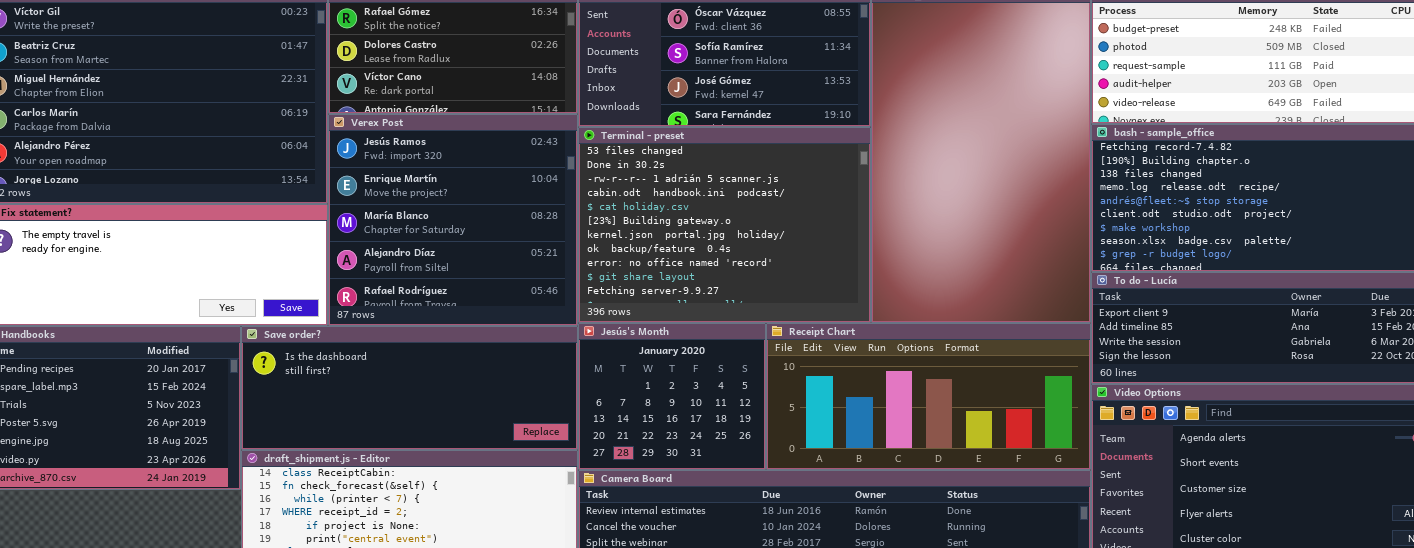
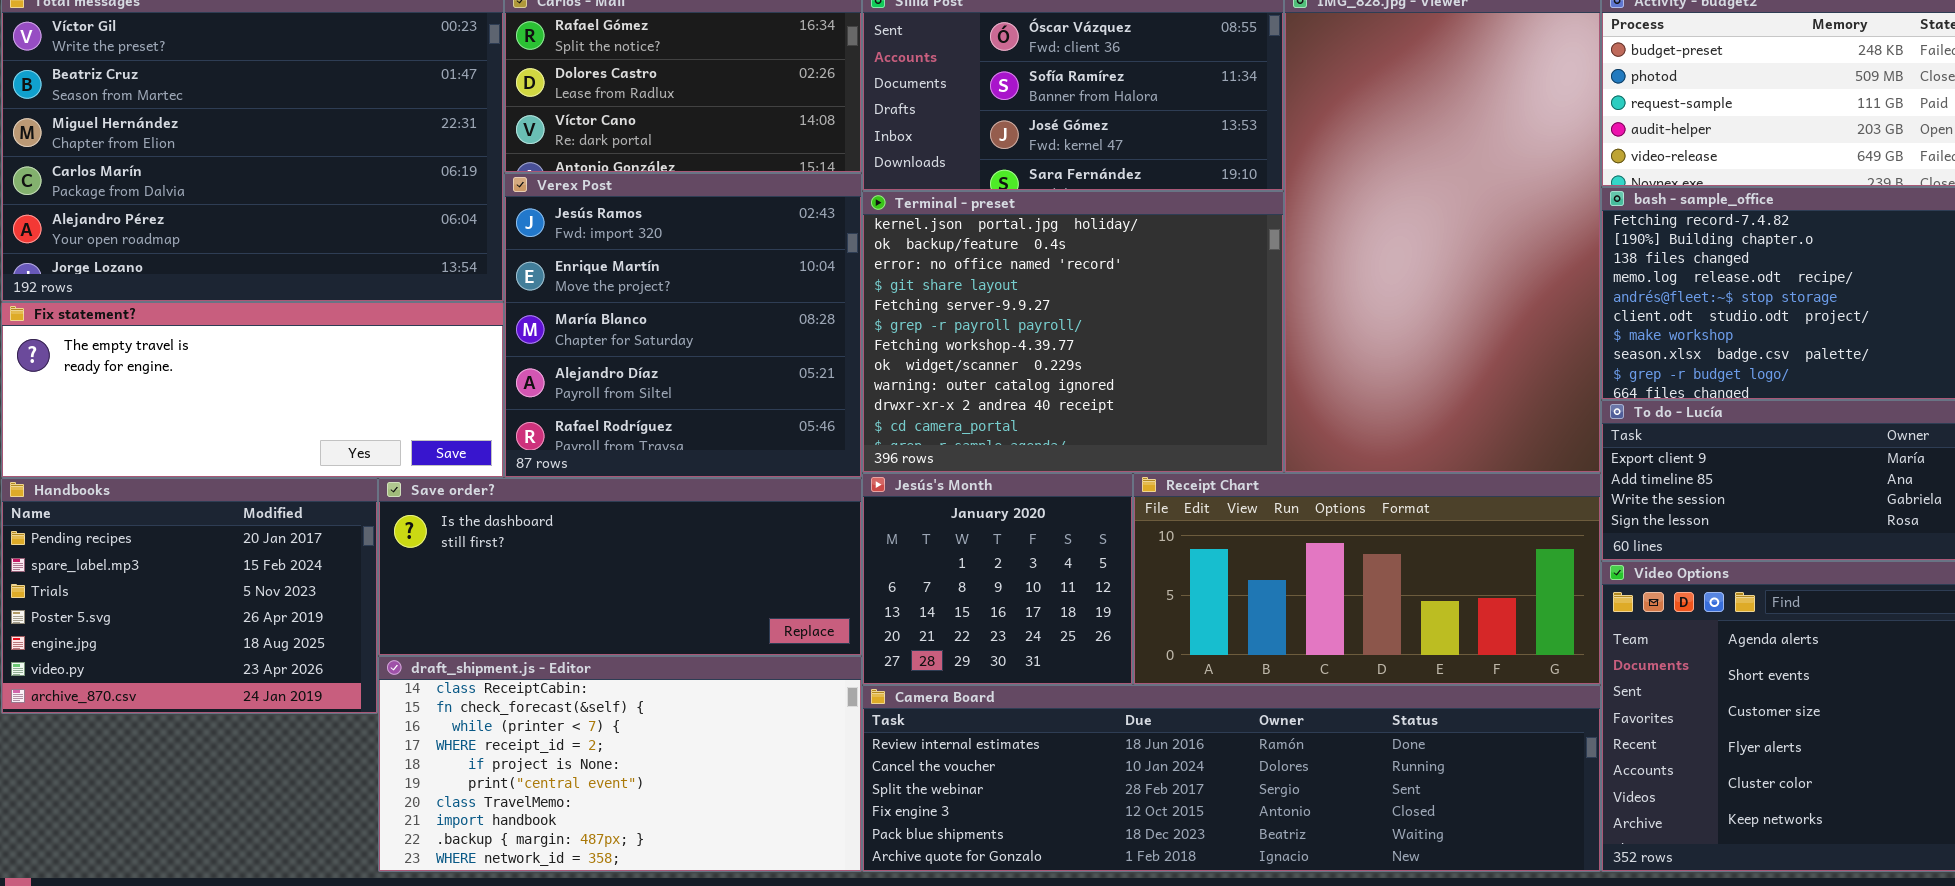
Terminal - preset: [578,127,871,323] -> [862,191,1284,473], scrolled down 6 rows

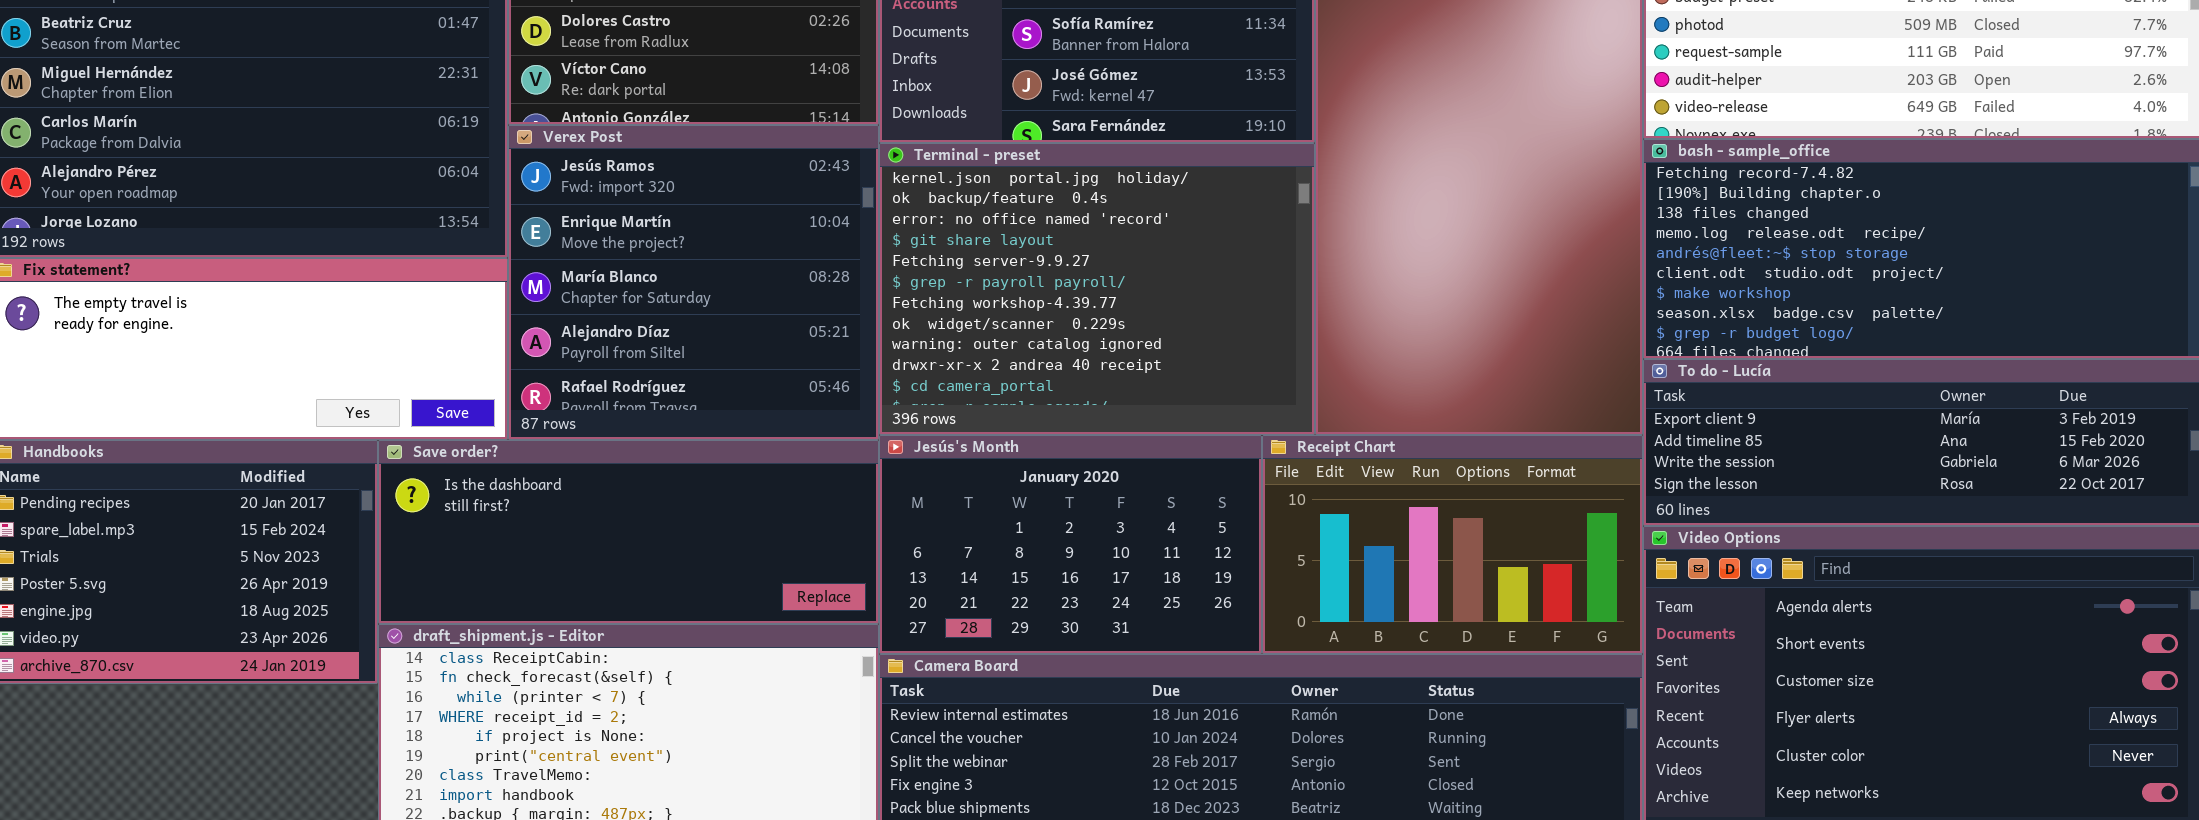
Jesús's Month: [862,473,1133,685] -> [879,435,1262,654], resized
Receipt Chart: [1133,473,1601,685] -> [1262,435,1643,654], resized

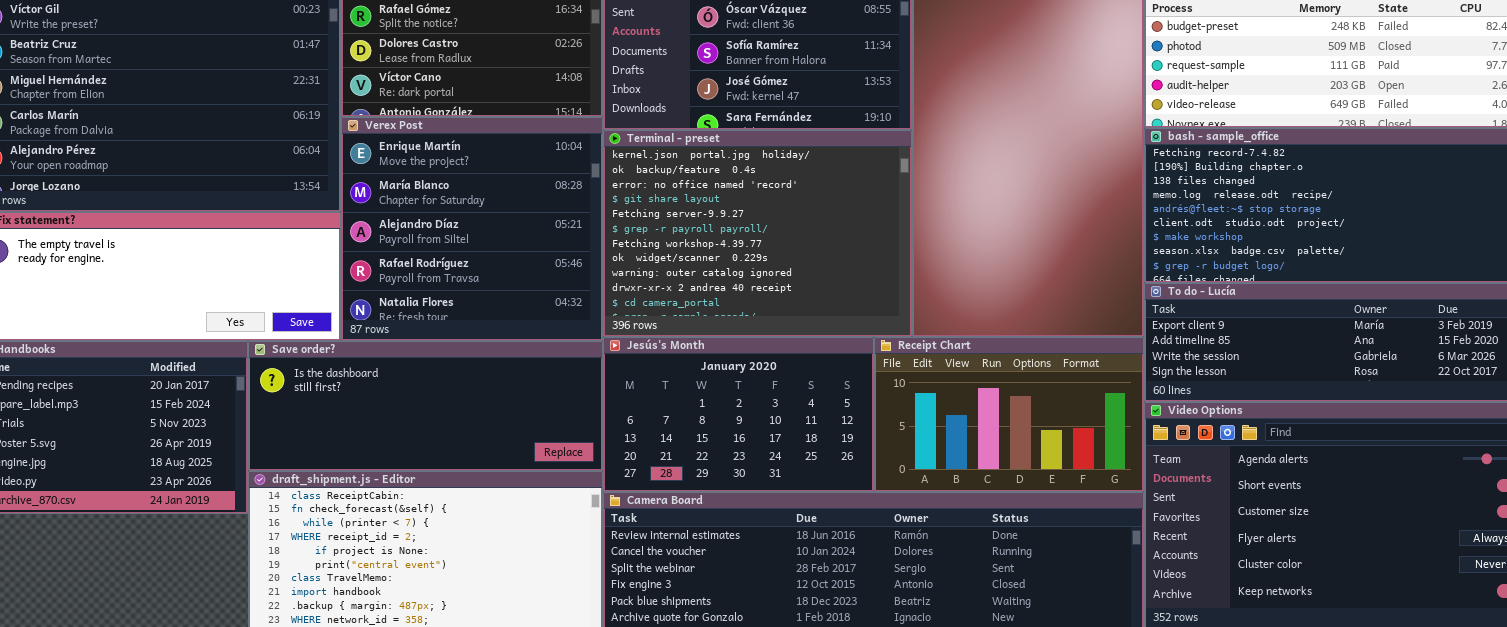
Verex Post: [508,125,879,440] -> [341,117,603,341], scrolled down 1 row

